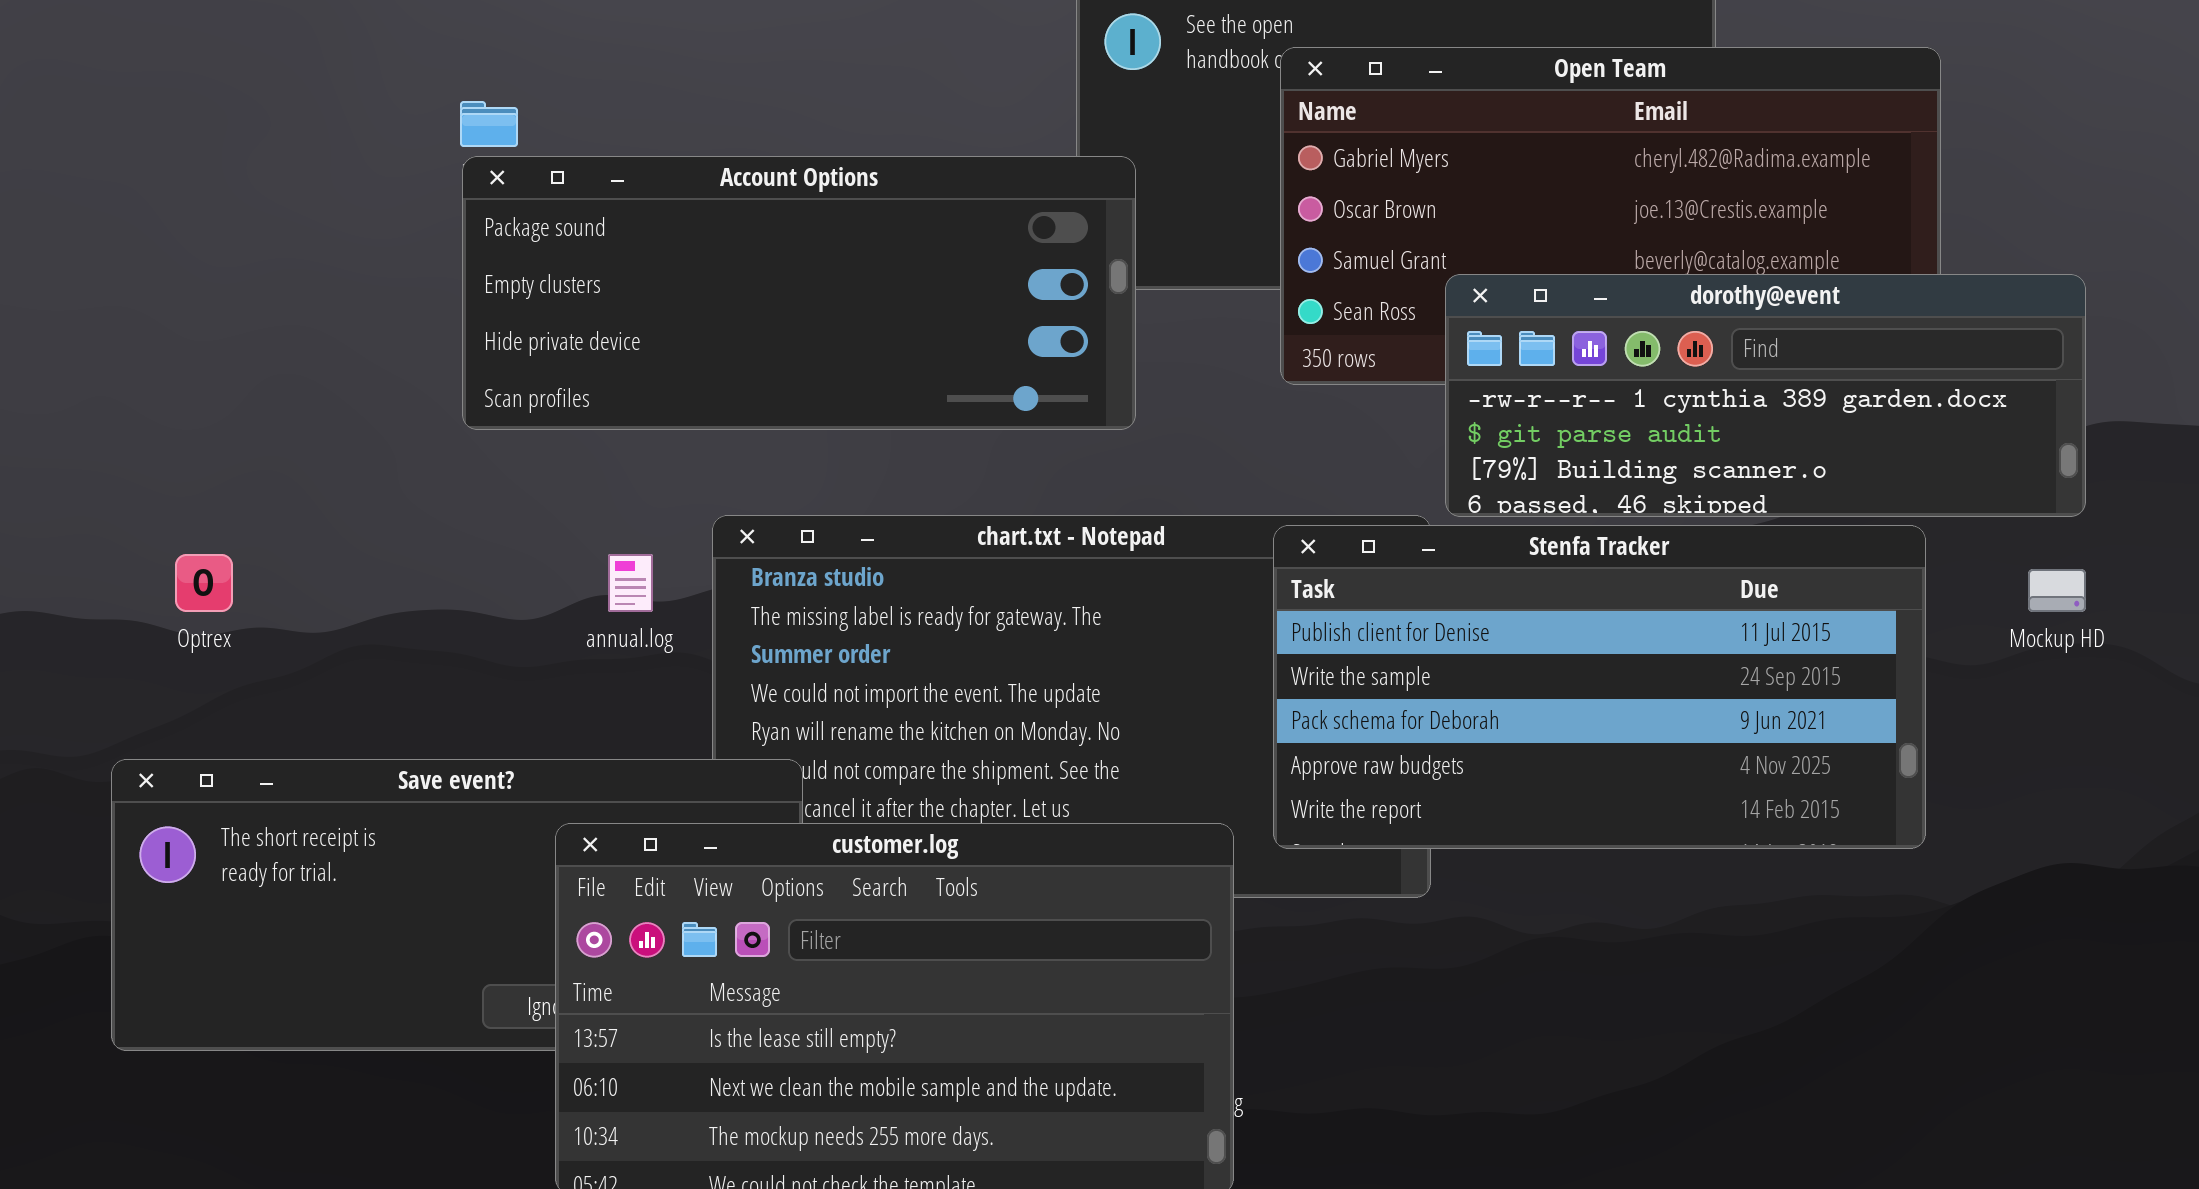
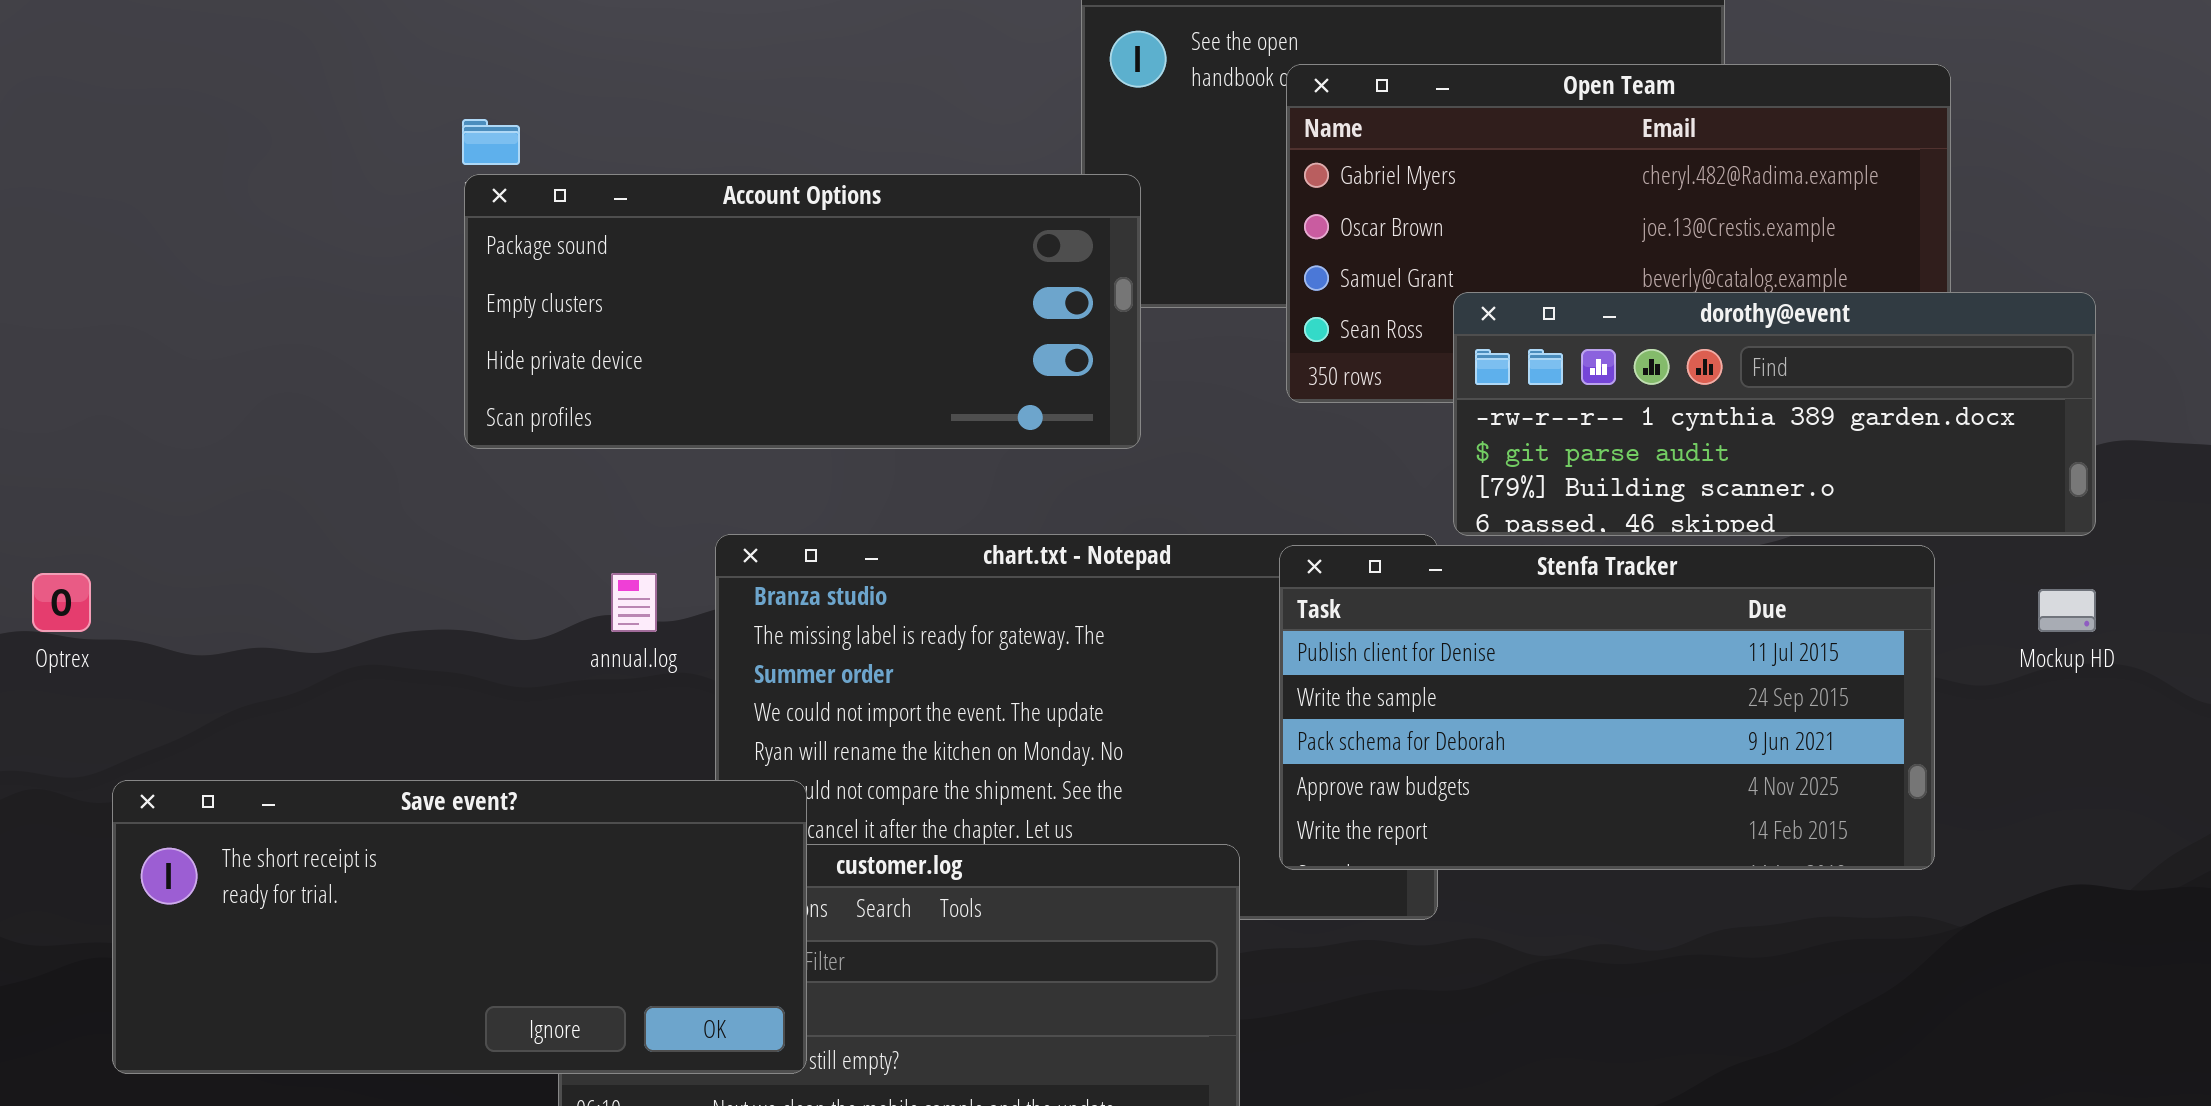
Optrex: [175,554,233,612] -> [32,573,91,632], moved
Save event?: [111,759,803,1051] -> [112,780,807,1074], raised

